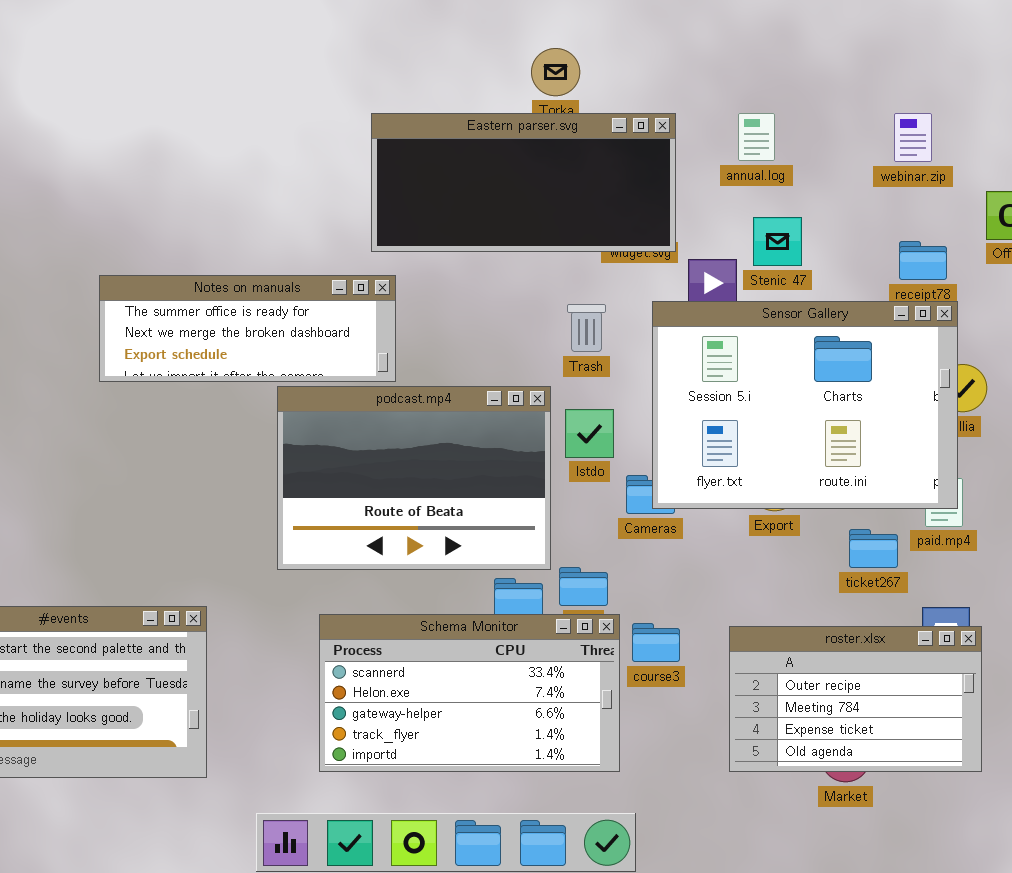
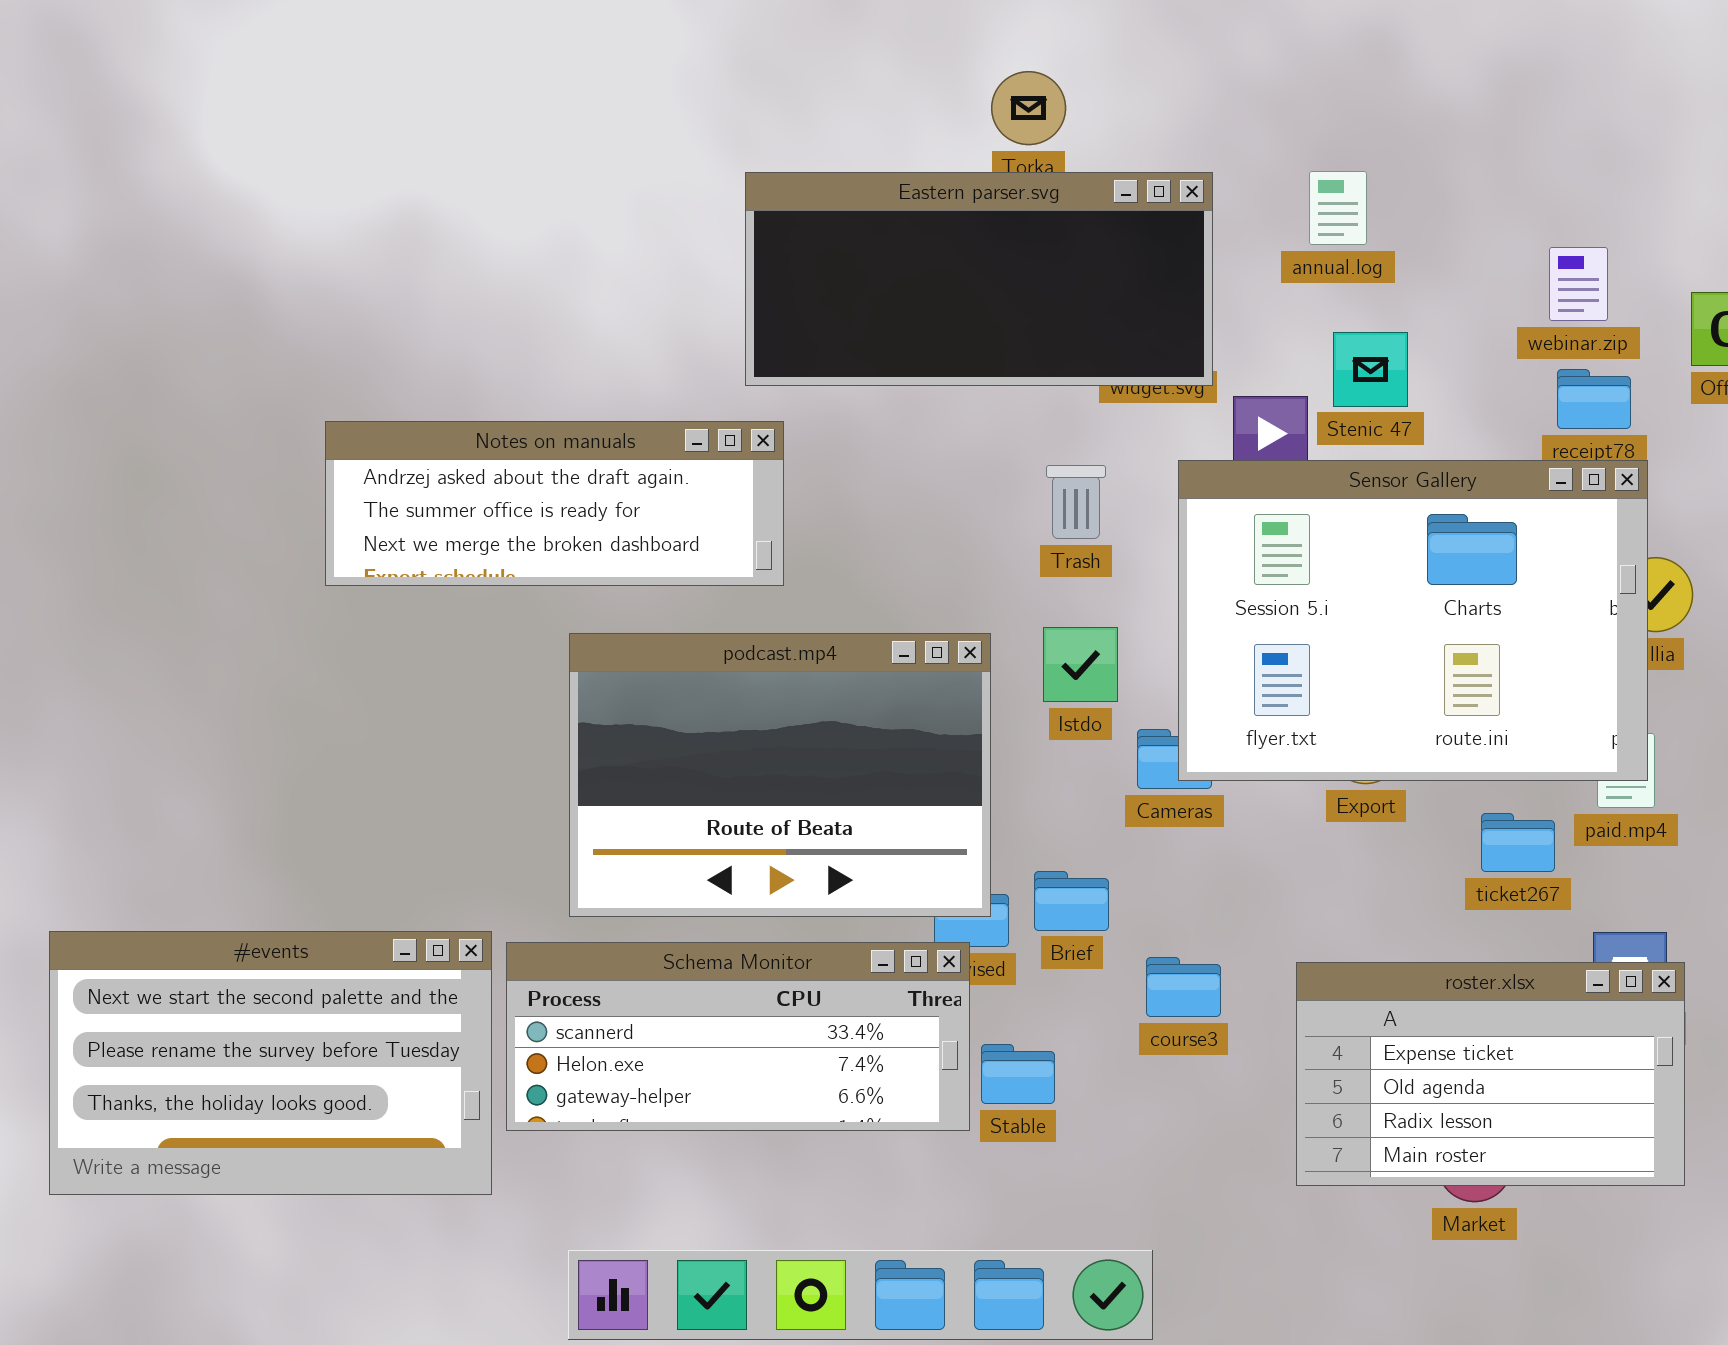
webinar.zip: [894,113,932,162] -> [1549,247,1608,321], moved
Notes on manuals: [99,275,396,382] -> [325,421,784,586], scrolled up 1 row
podcast.mp4: [277,386,551,570] -> [569,633,991,917], moved
Schema Monitor: [319,614,620,772] -> [506,942,970,1131], moved, resized
roster.xlsx: [729,626,982,772] -> [1296,962,1685,1186], scrolled down 2 rows

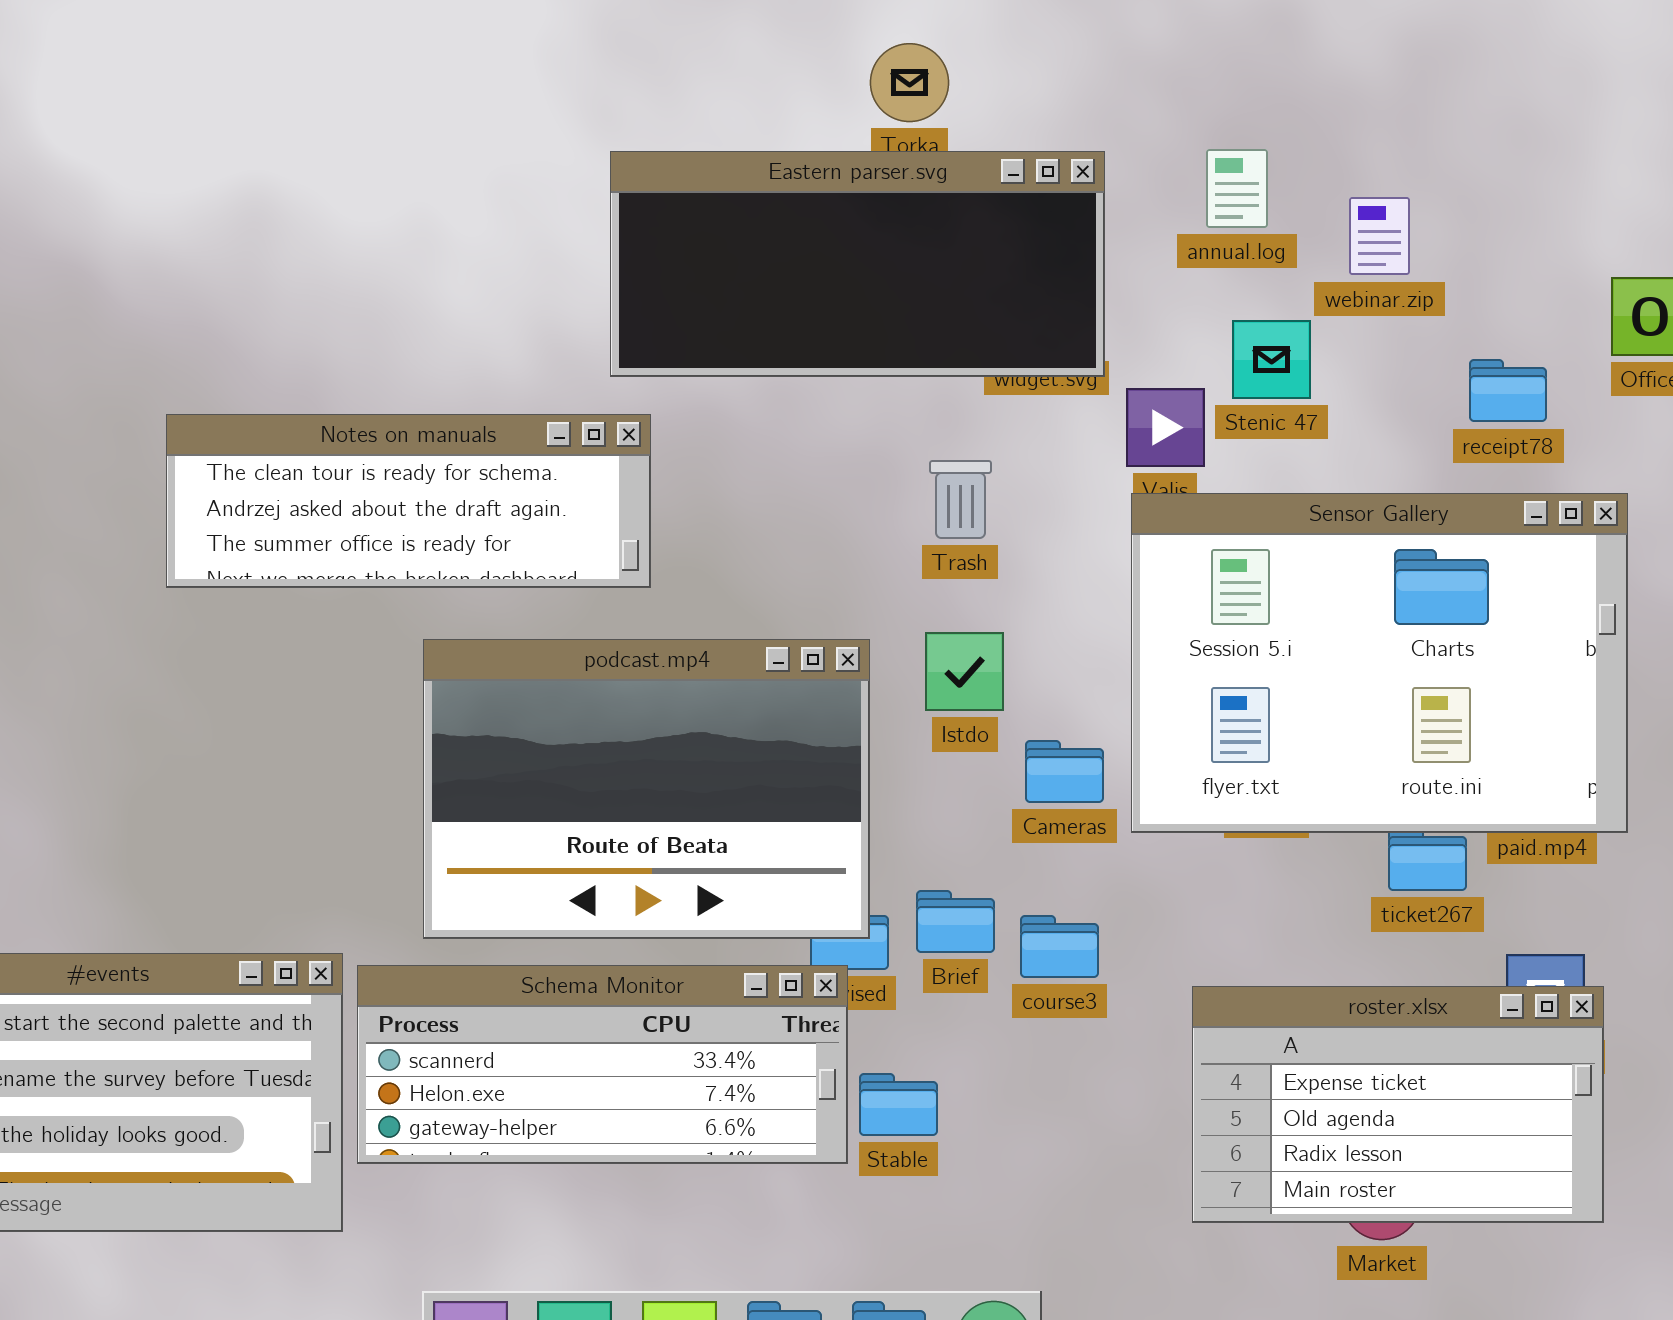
webinar.zip: [1549,247,1608,321] -> [1349,197,1410,275], moved
Notes on manuals: [325,421,784,586] -> [166,414,651,588], scrolled up 1 row
Sensor Gallery: [1178,460,1648,781] -> [1131,493,1628,833], moved
course3: [1146,957,1221,1017] -> [1020,915,1099,978], moved

